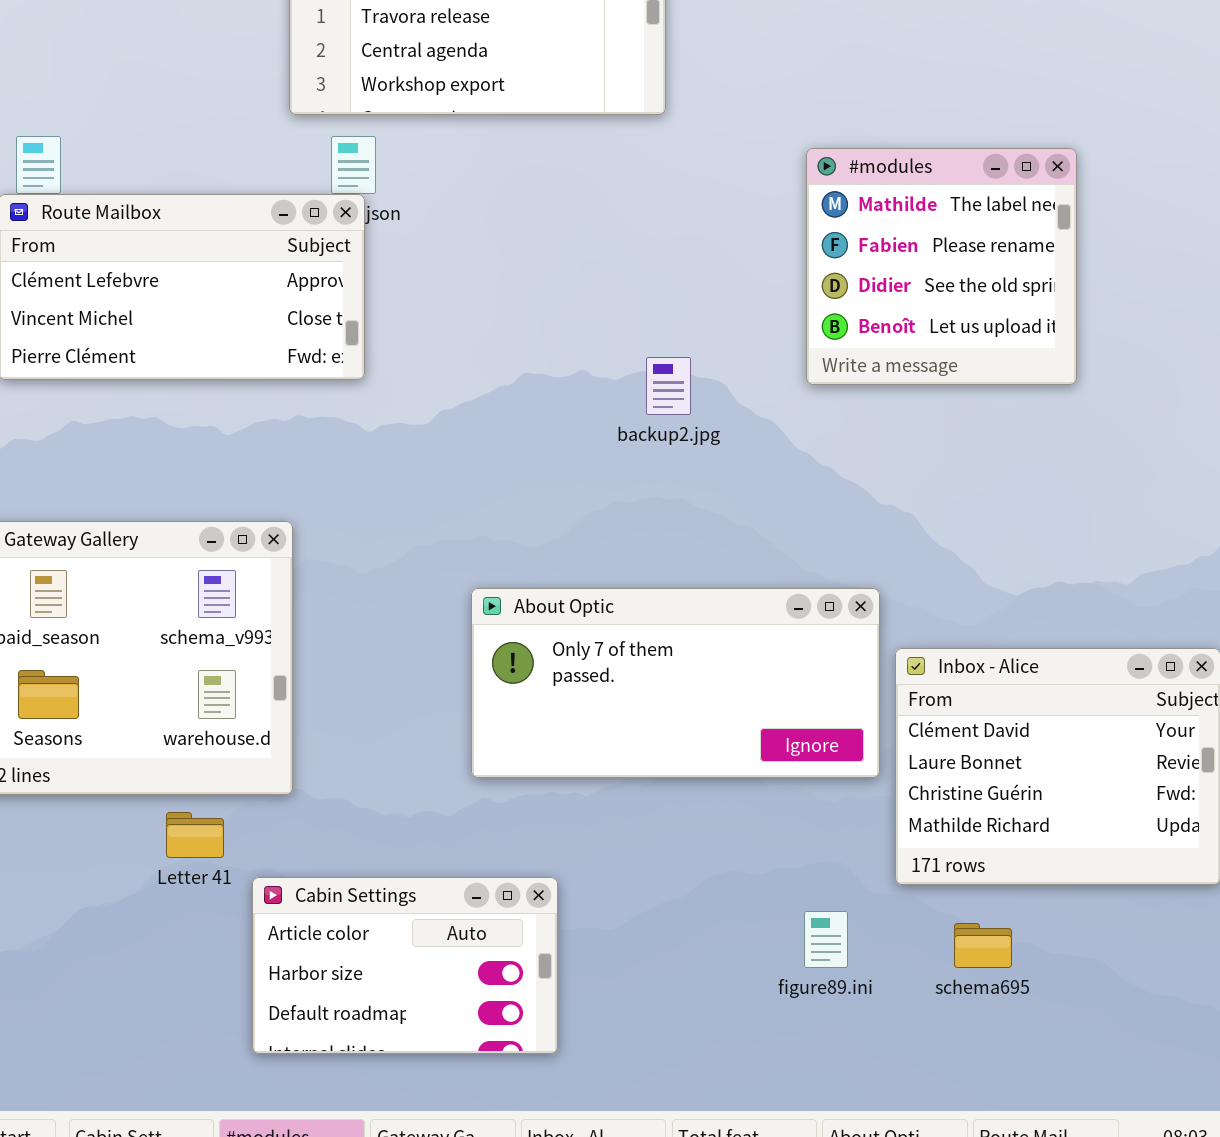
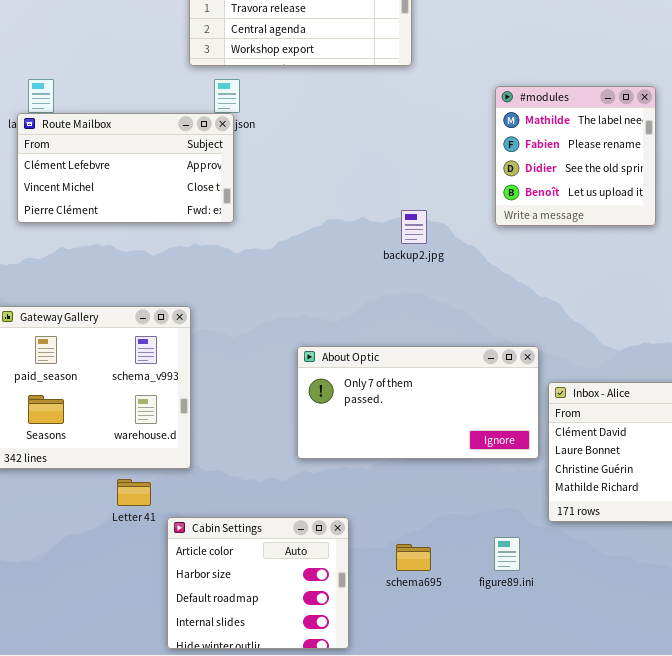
Cabin Settings: [252,877,558,1054] -> [167,517,349,649], resized
schema695: [954,923,1012,968] -> [396,544,431,571], moved

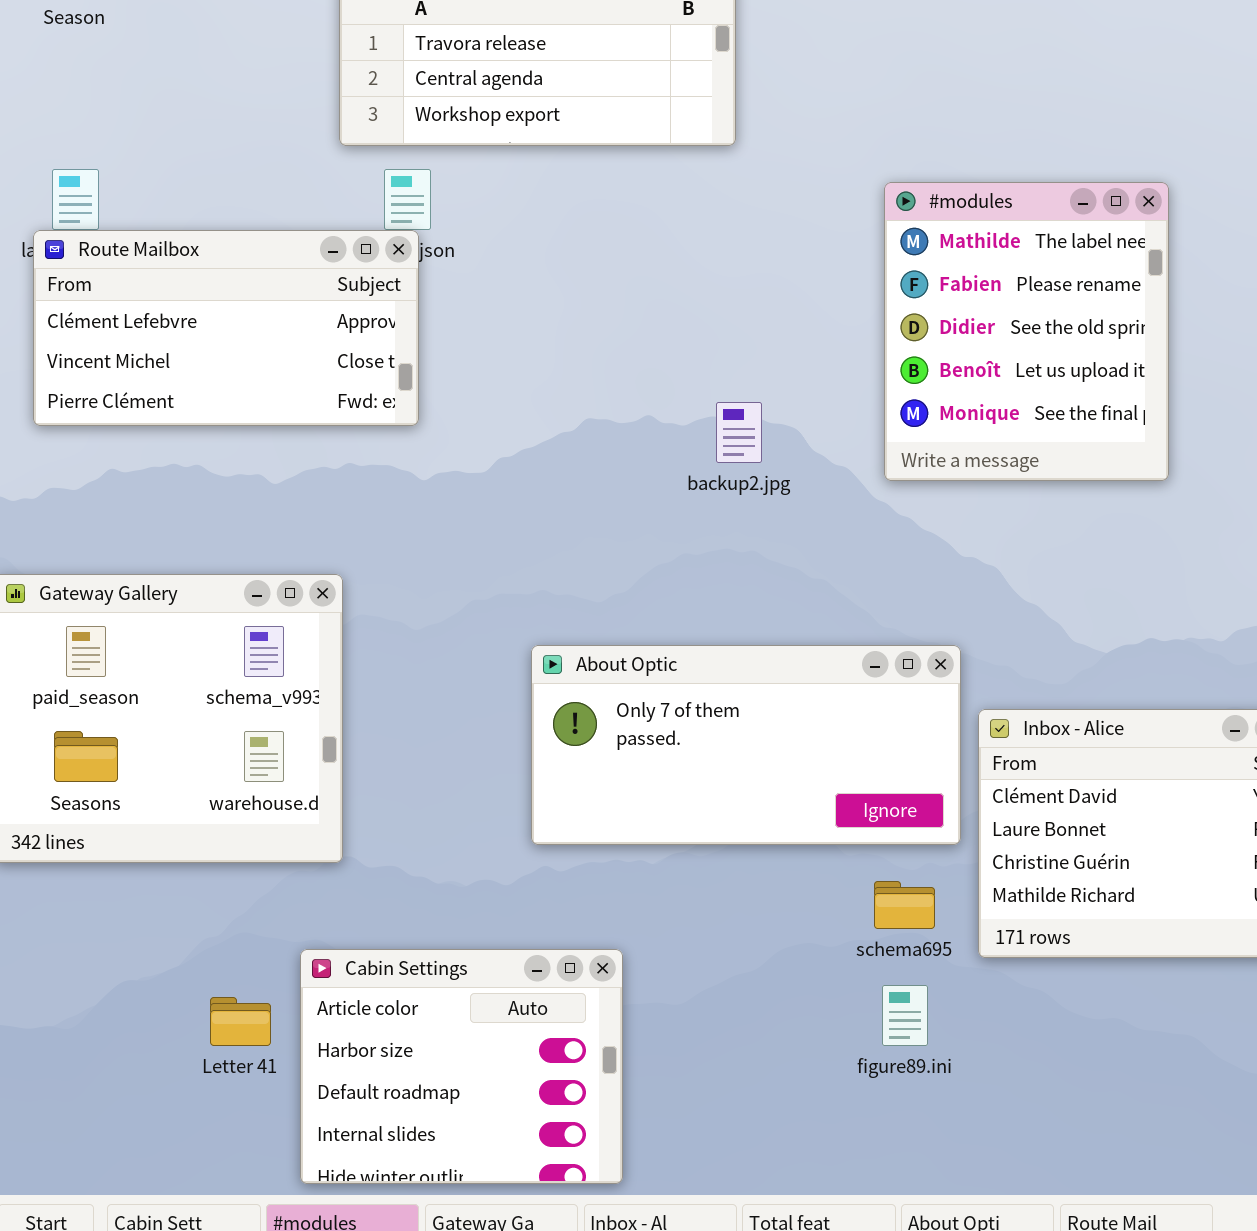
#modules: [495,86,656,226] -> [884,182,1169,481], resized
Letter 41: [117,479,151,506] -> [210,997,271,1046], moved
schema695: [396,544,431,571] -> [874,881,935,929], moved

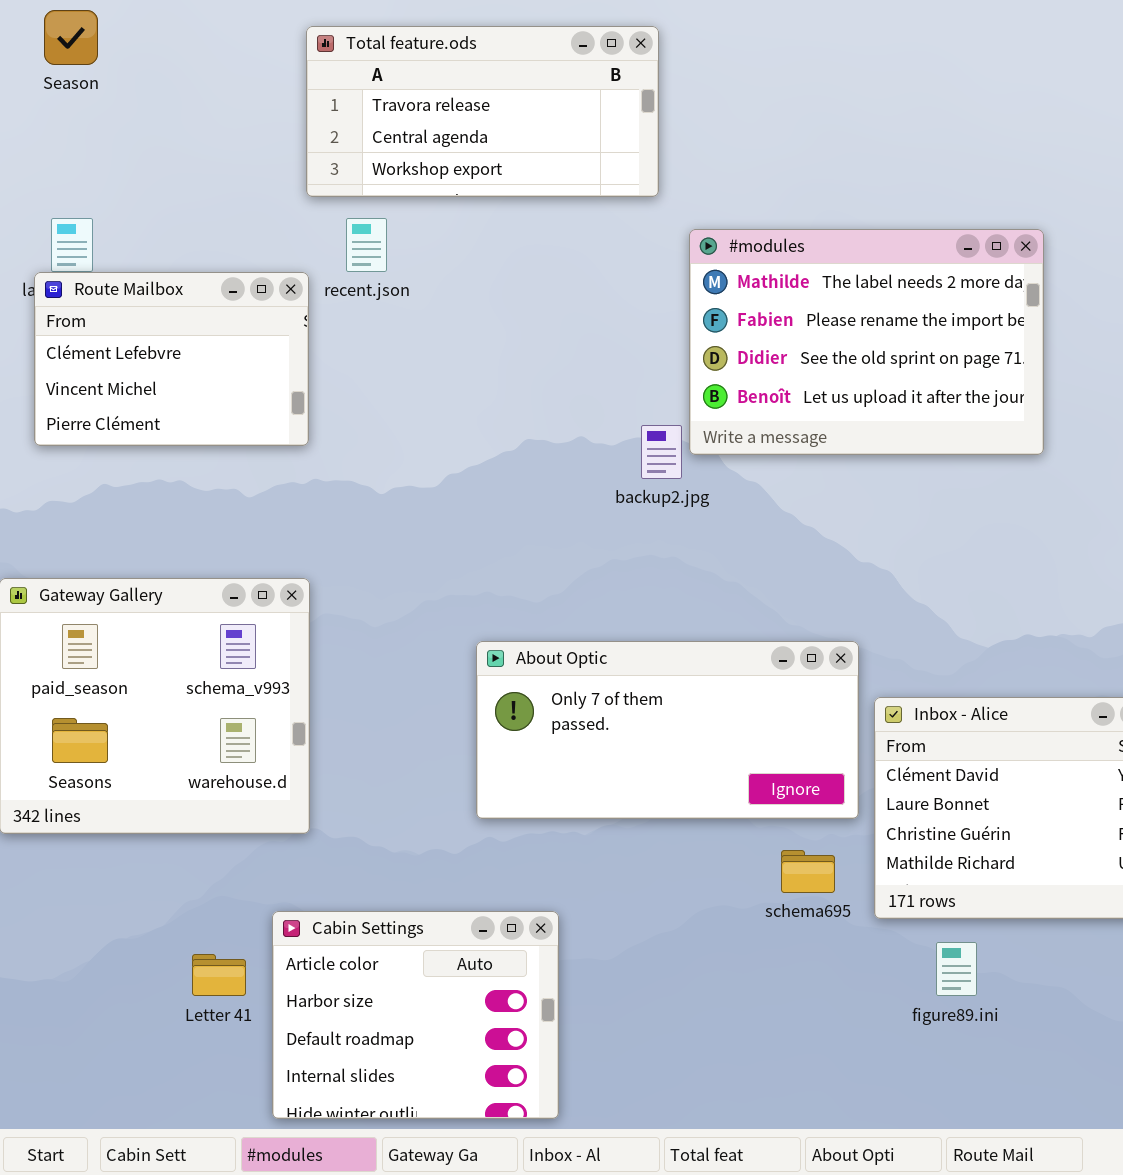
#modules: [884,182,1169,481] -> [689,229,1044,455], resized
Route Mailbox: [33,230,419,426] -> [34,272,309,446], resized
figure89.ini: [882,985,928,1046] -> [936,942,977,996], moved

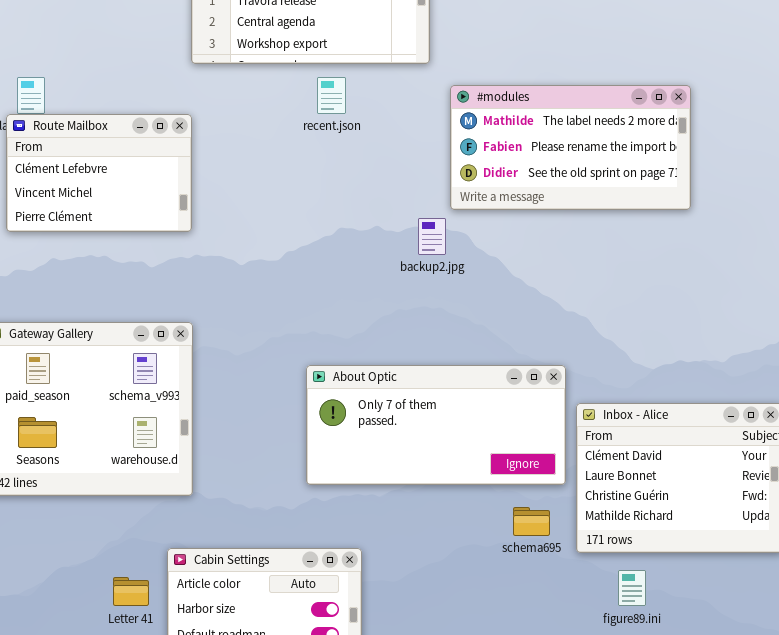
recent.json: [346,218,387,272] -> [317,77,346,114], moved
#modules: [689,229,1044,455] -> [450,85,691,210], resized

